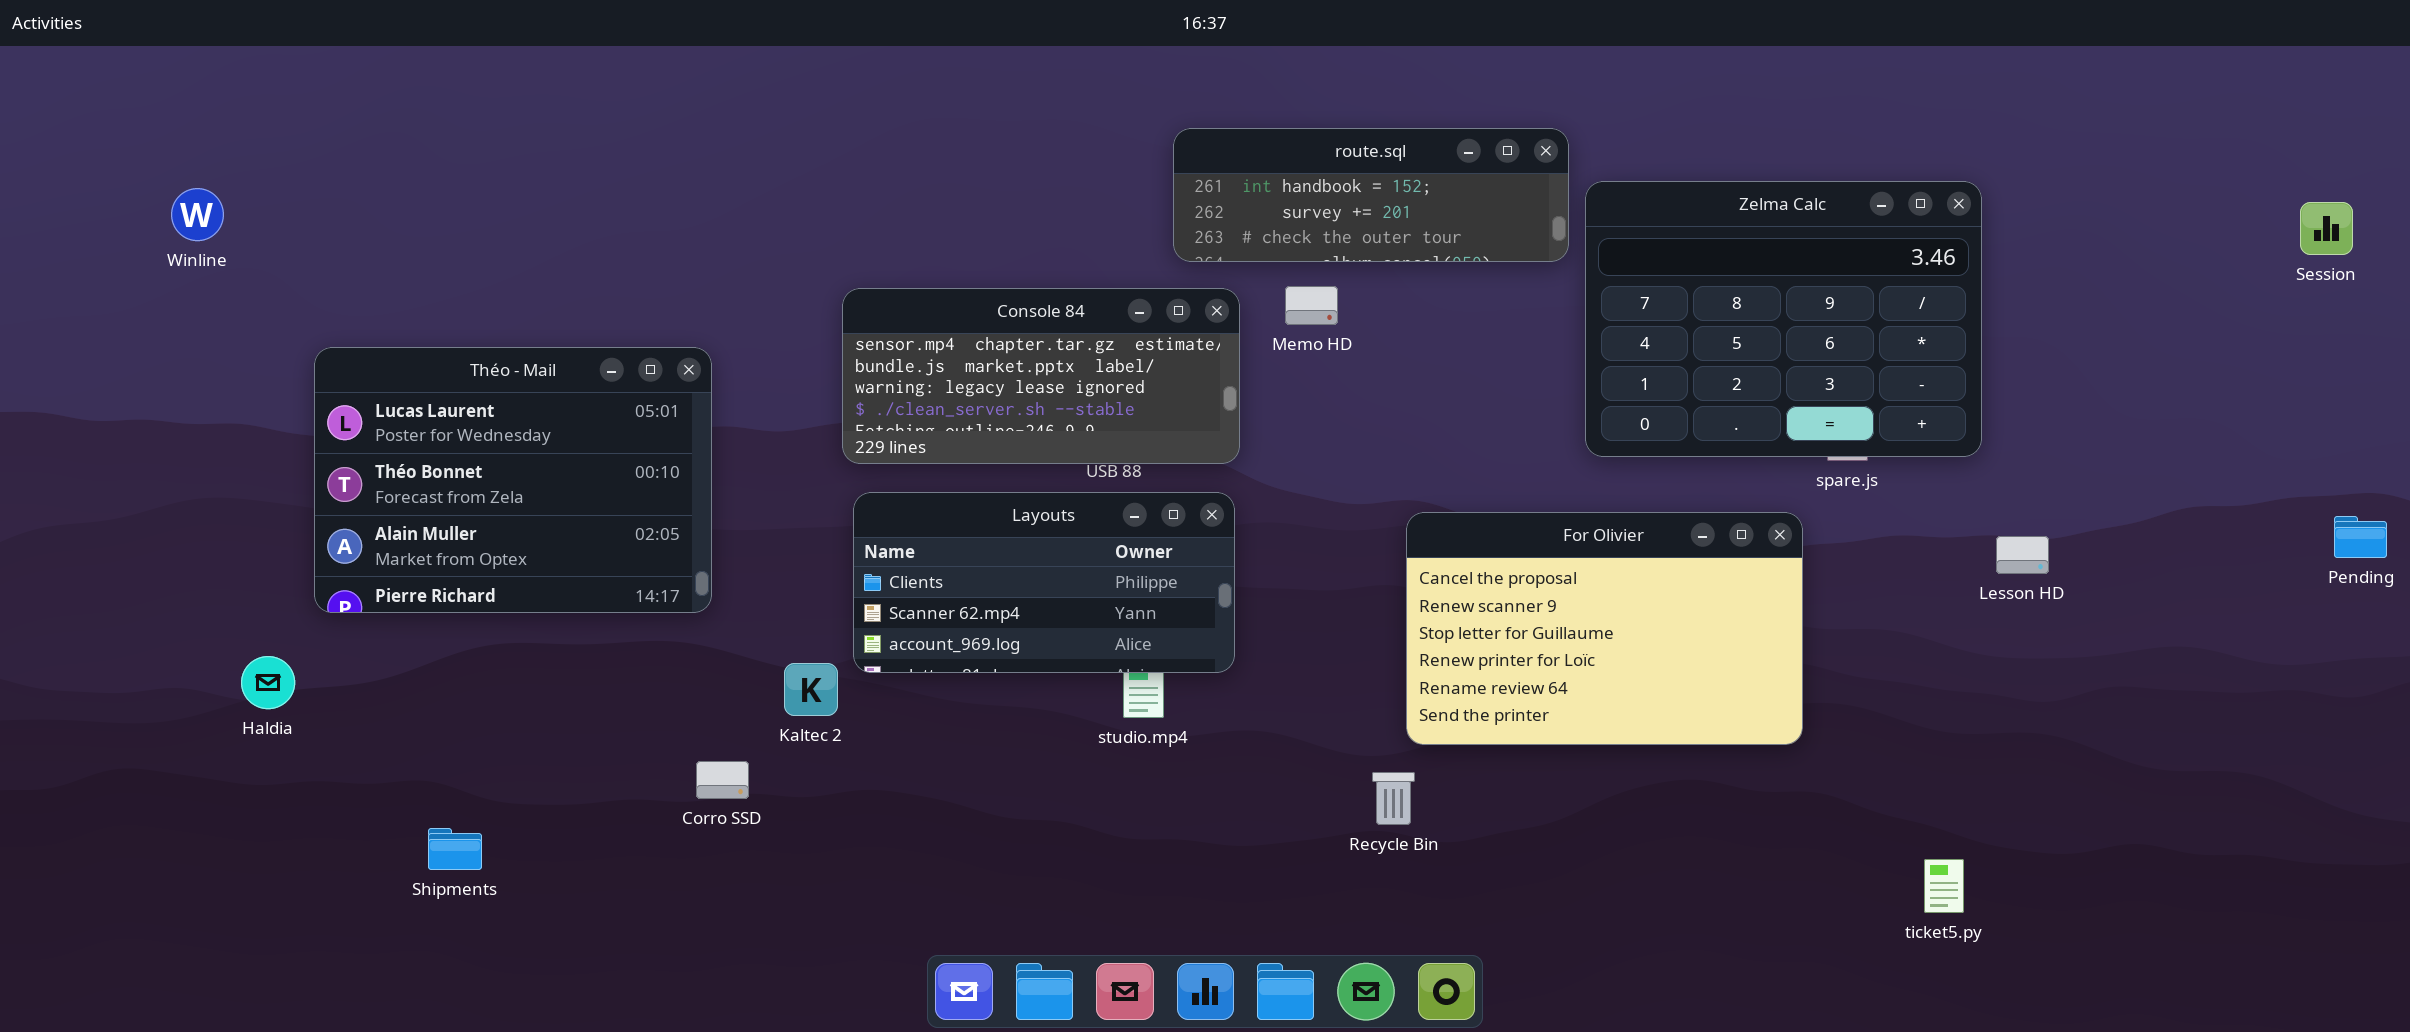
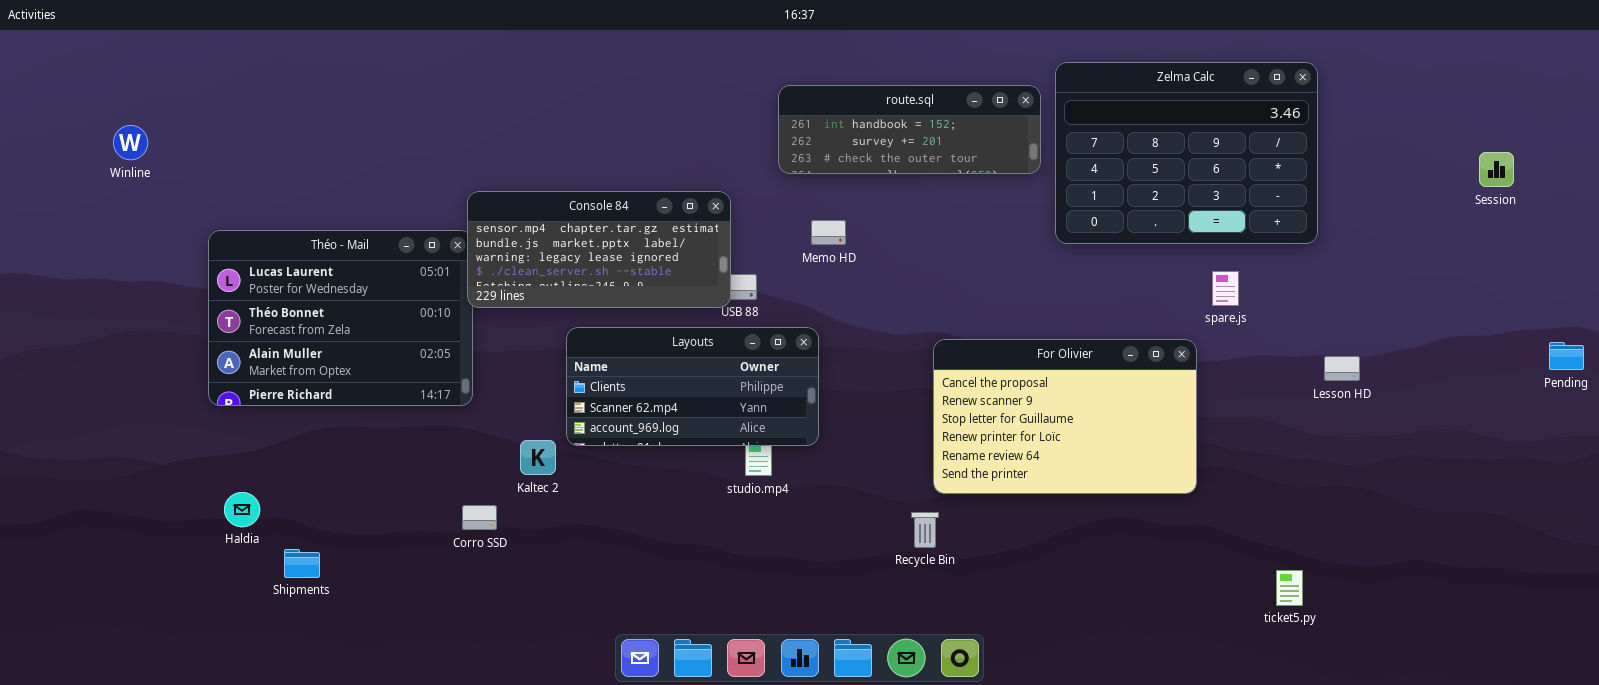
Zelma Calc: [1585,181,1982,457] -> [1055,62,1318,244], moved
Session: [2300,202,2353,255] -> [1479,152,1514,187], moved
Memo HD: [1285,286,1338,325] -> [811,220,846,245], moved
Console 84: [842,288,1240,464] -> [467,191,731,308], moved
Haldia: [241,656,295,709] -> [224,492,260,527], moved

